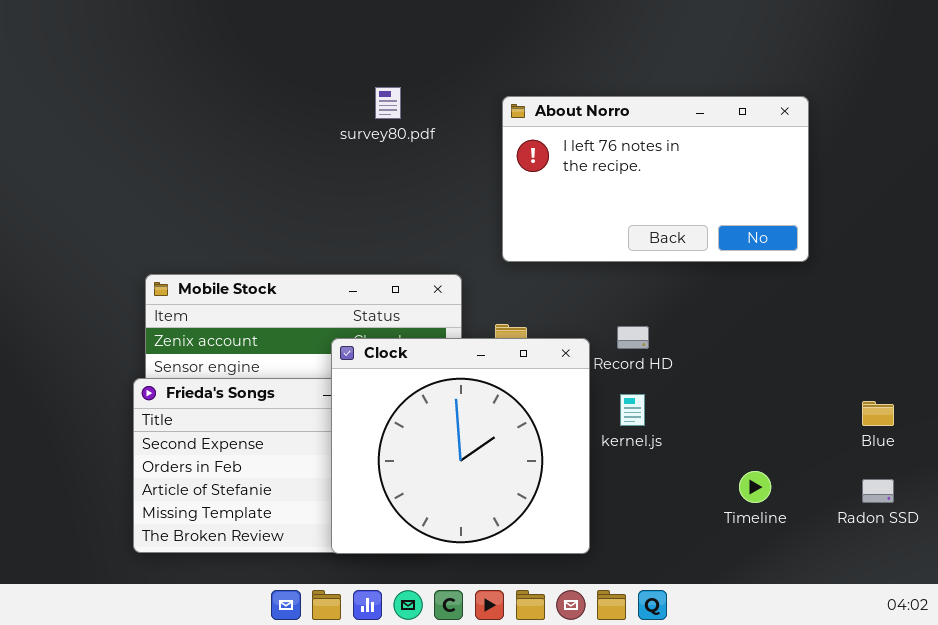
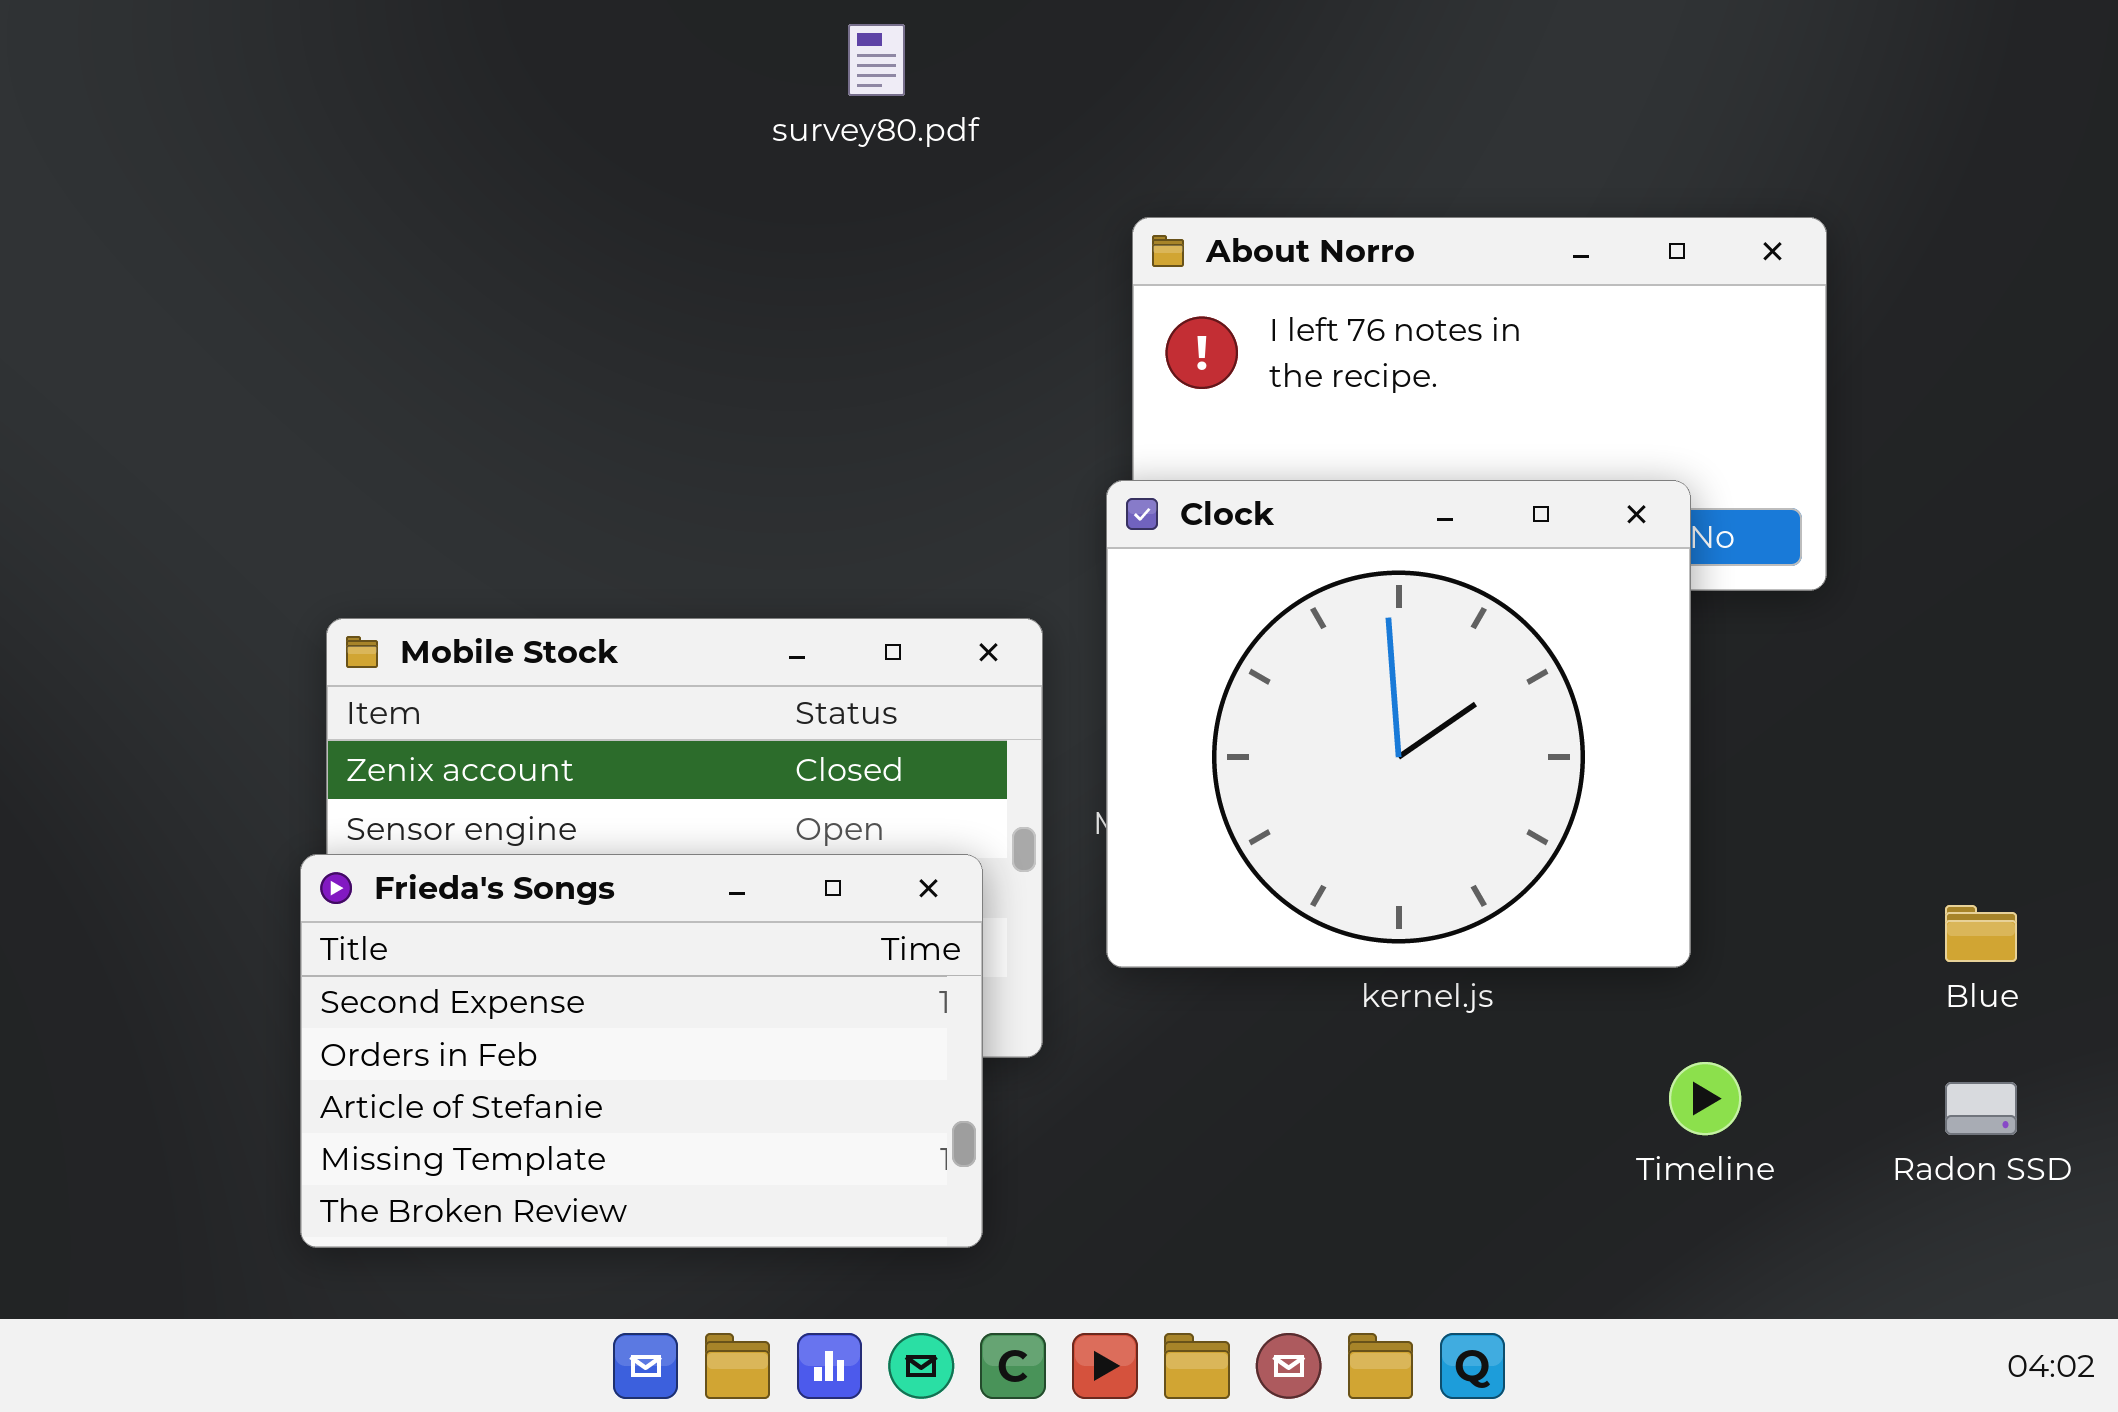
survey80.pdf: [375,87,401,119] -> [848,24,905,96], moved
Clock: [331,338,590,554] -> [1106,480,1691,968], moved

